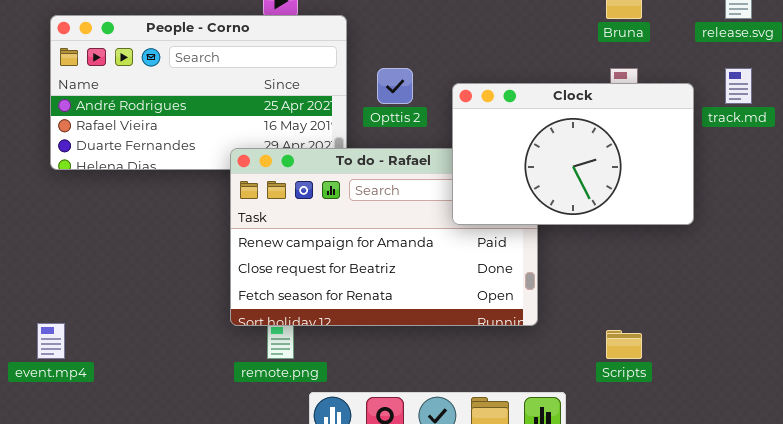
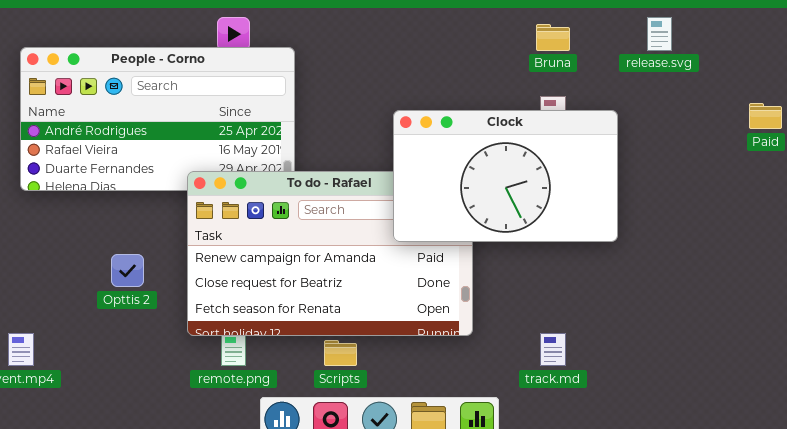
Opttis 2: [377,68,413,104] -> [111,254,144,287], moved
track.md: [725,68,752,104] -> [540,333,566,366], moved
Scripts: [606,330,642,359] -> [324,340,357,366], moved

